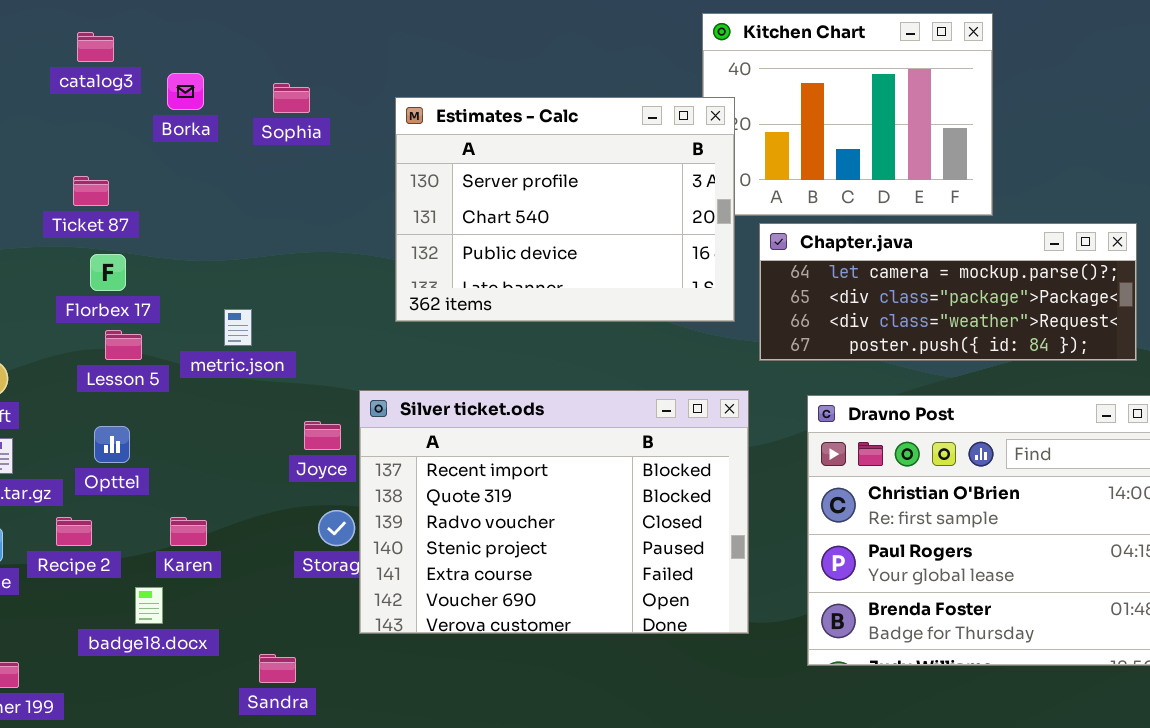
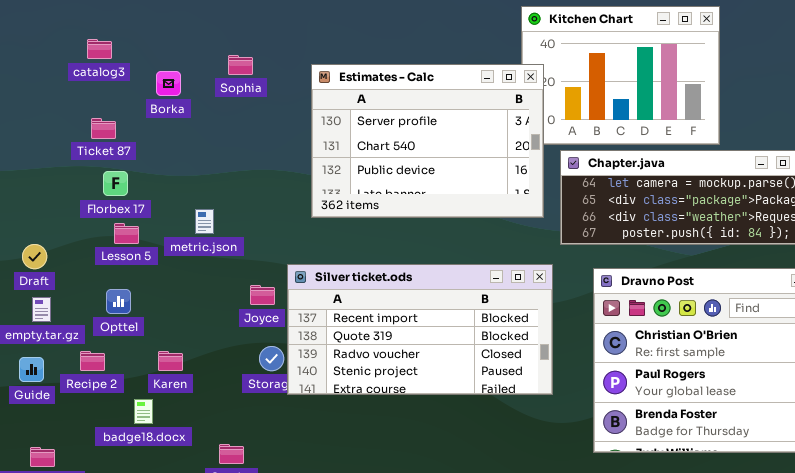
catalog3: [77,32,114,62] -> [87,39,112,59], moved
Borka: [167,73,204,110] -> [156,71,181,96], moved
Silver ticket.ods: [359,390,749,634] -> [287,264,553,395], resized

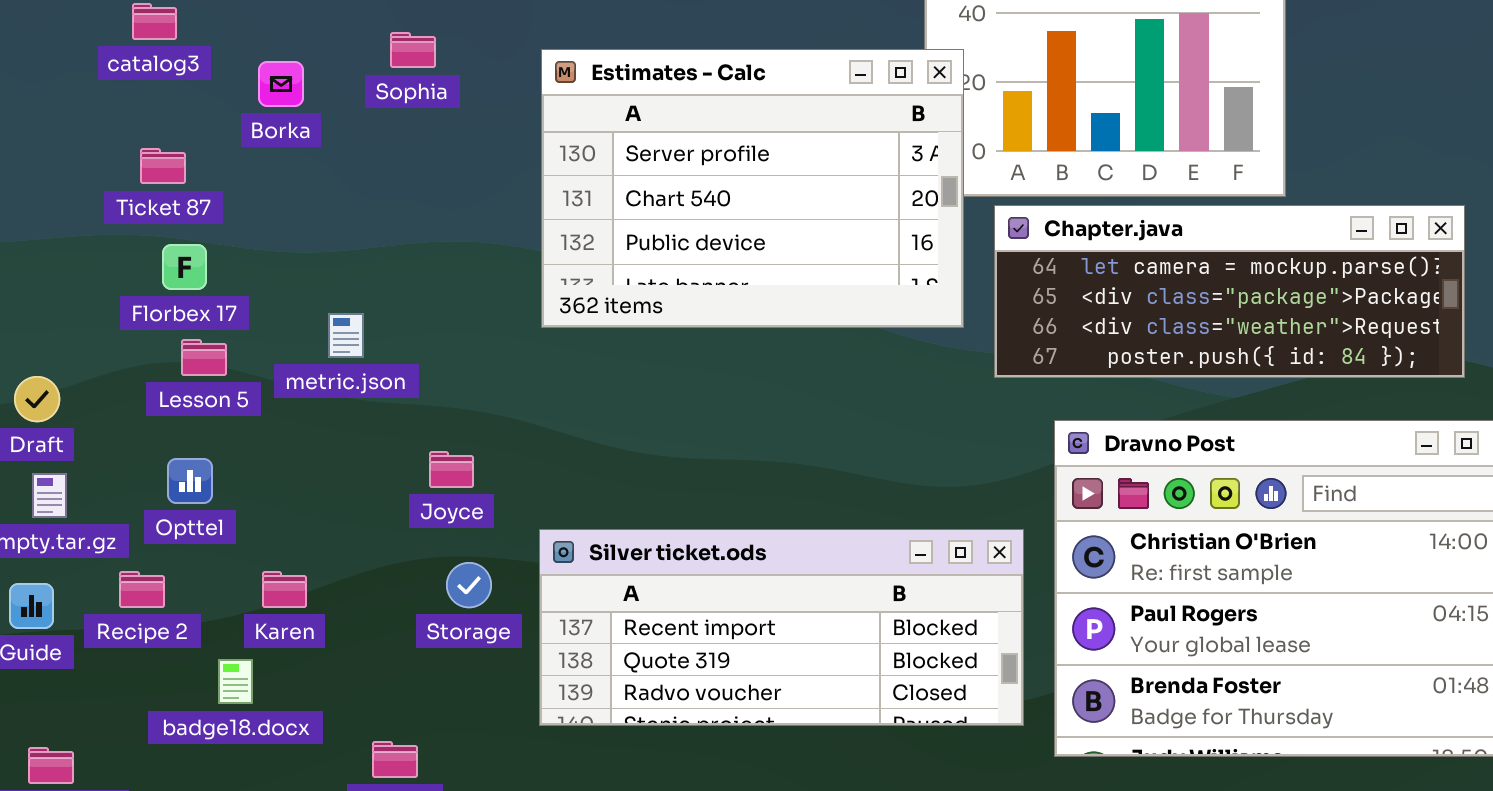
Silver ticket.ods: [287,264,553,395] -> [539,529,1024,726], moved, resized

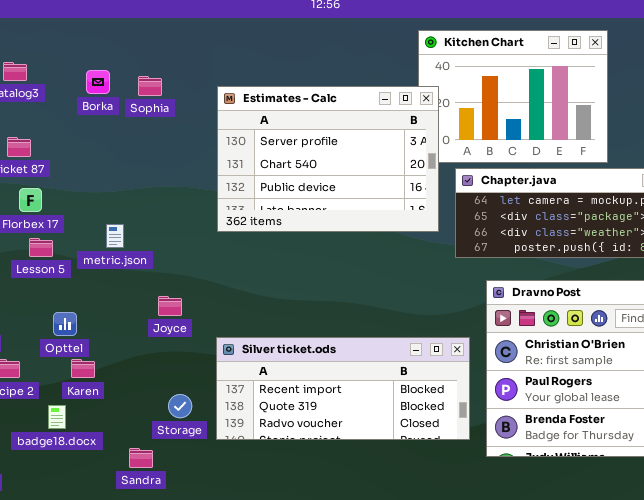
Borka: [258,61,304,107] -> [86,70,110,94], moved
Opttel: [167,458,213,504] -> [53,312,77,336], moved
Storage: [446,562,492,608] -> [168,394,192,418], moved

